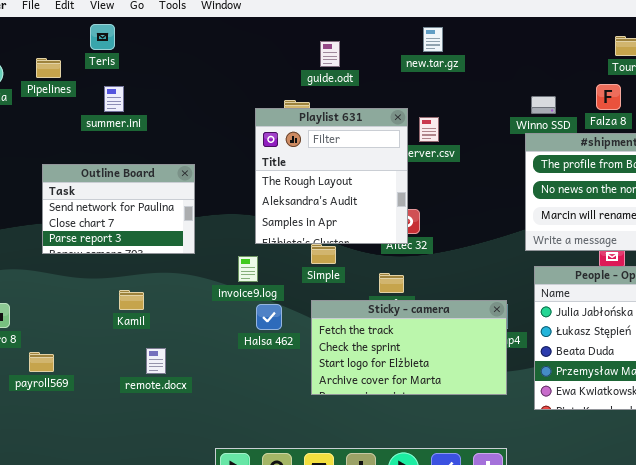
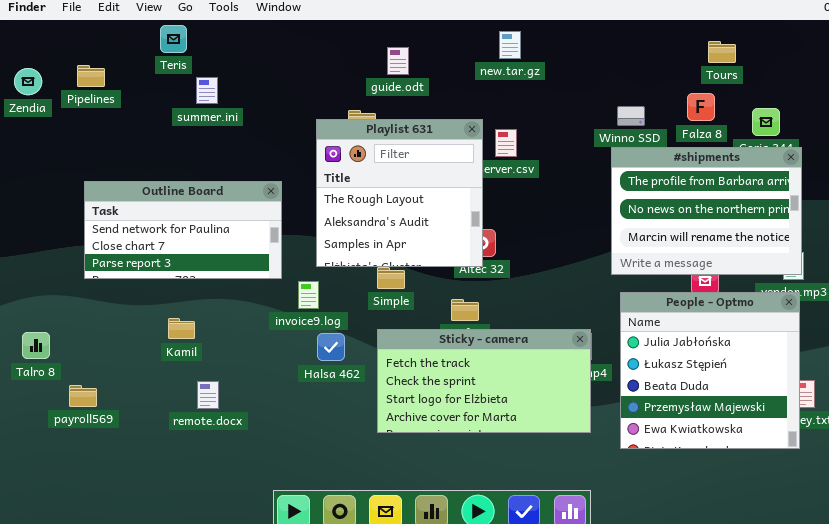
Teris: [90,24,115,50] -> [160,25,187,53], moved
summer.ini: [104,86,124,112] -> [196,77,218,104], moved
Outline Board: [42,164,195,254] -> [84,181,282,279], resized

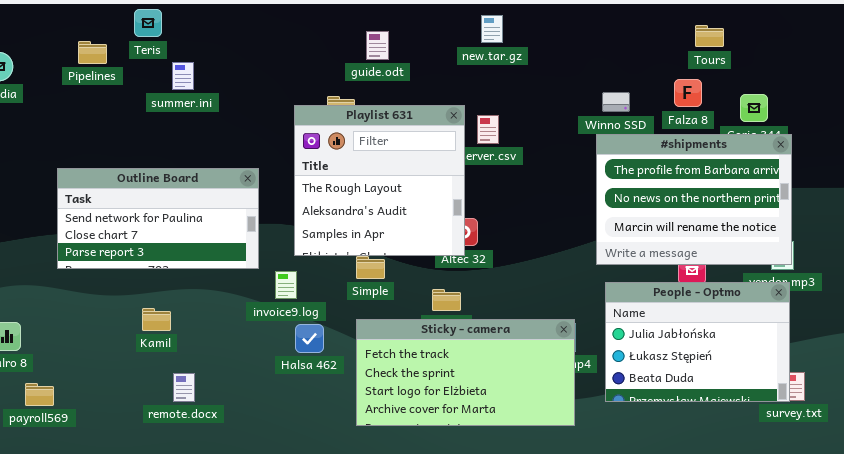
Pipelines: [77,65,105,87] -> [78,41,107,64], moved
People - Optmo: [620,292,800,449] -> [605,282,790,402], resized
payroll569: [69,385,97,407] -> [25,383,54,406], moved

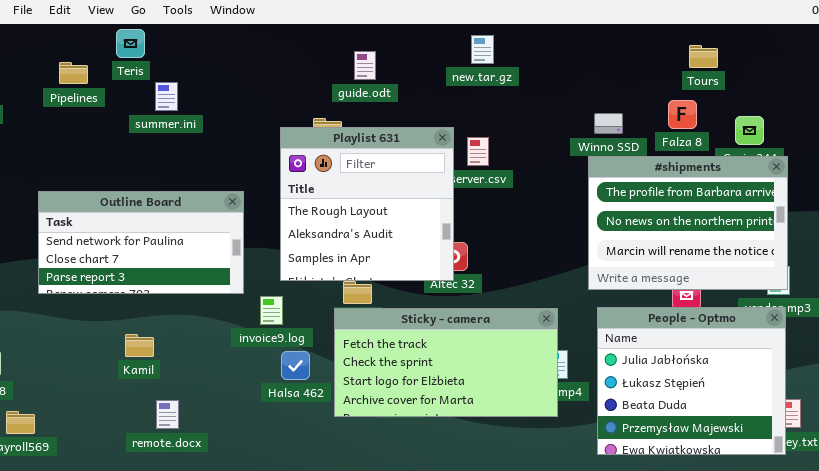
People - Optmo: [605,282,790,402] -> [597,307,786,455], resized
Sticky - camera: [356,319,575,426] -> [334,308,558,417], moved

